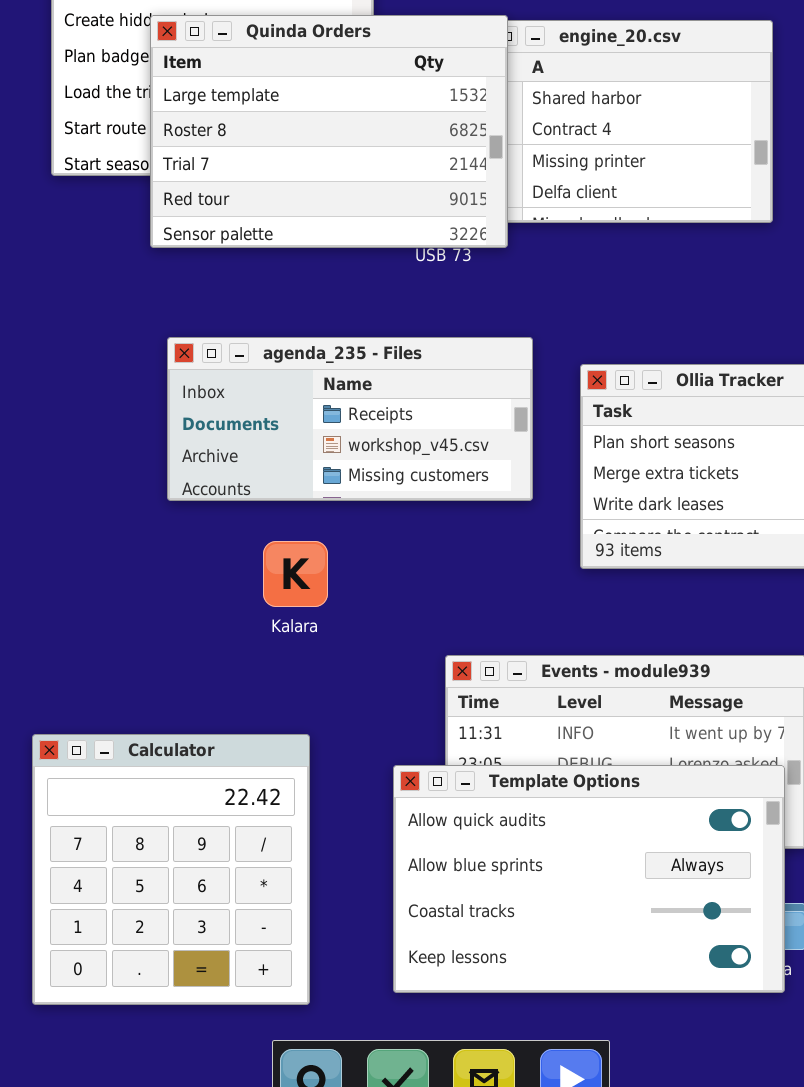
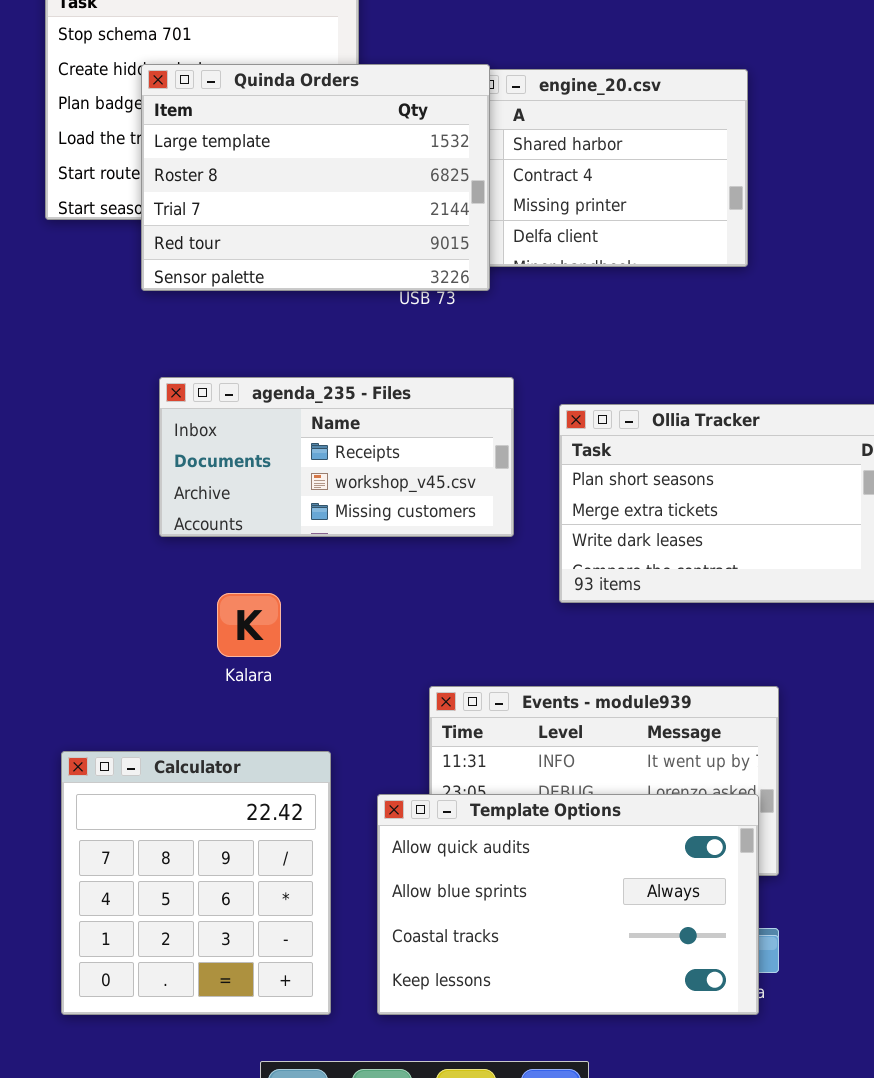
Kalara: [263,541,328,607] -> [217,593,281,657], moved
Calculator: [32,734,310,1005] -> [61,751,331,1015], moved

